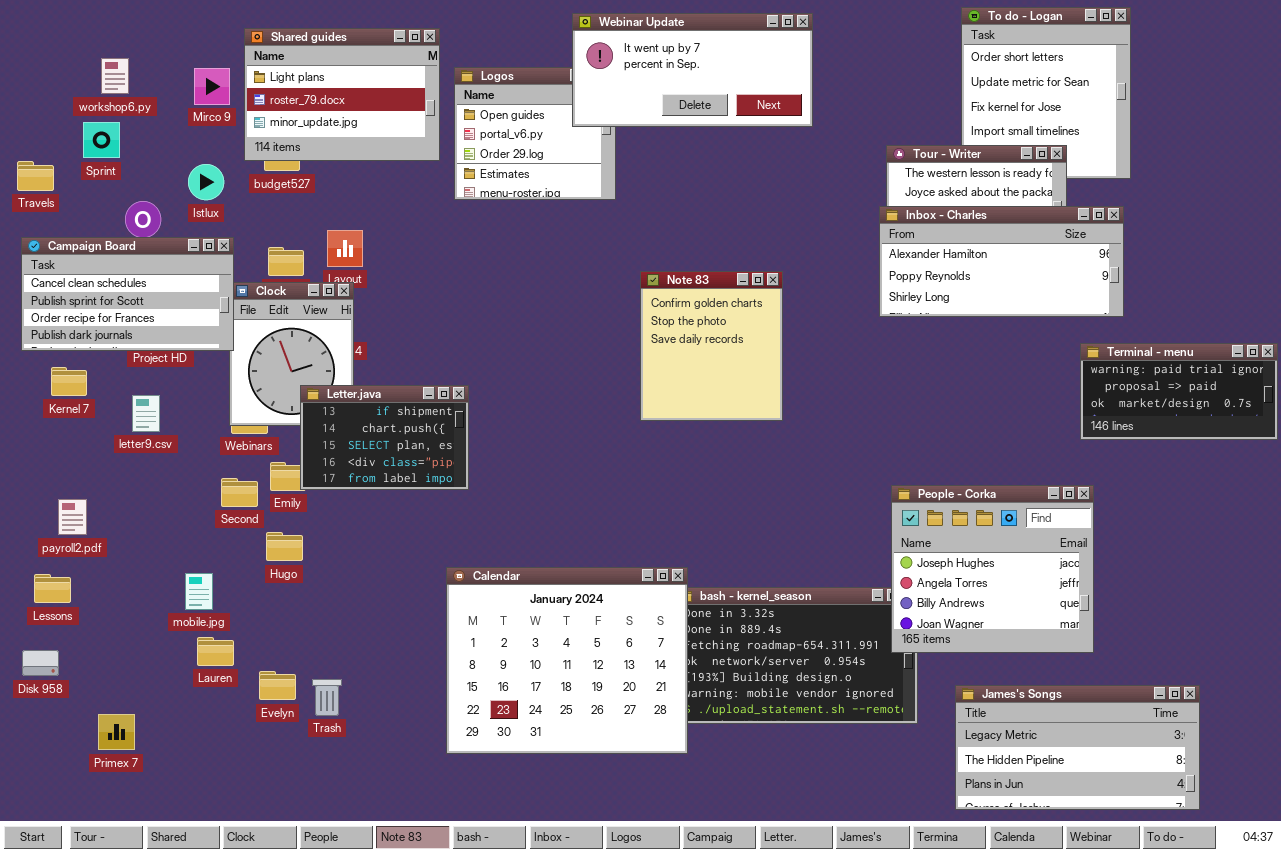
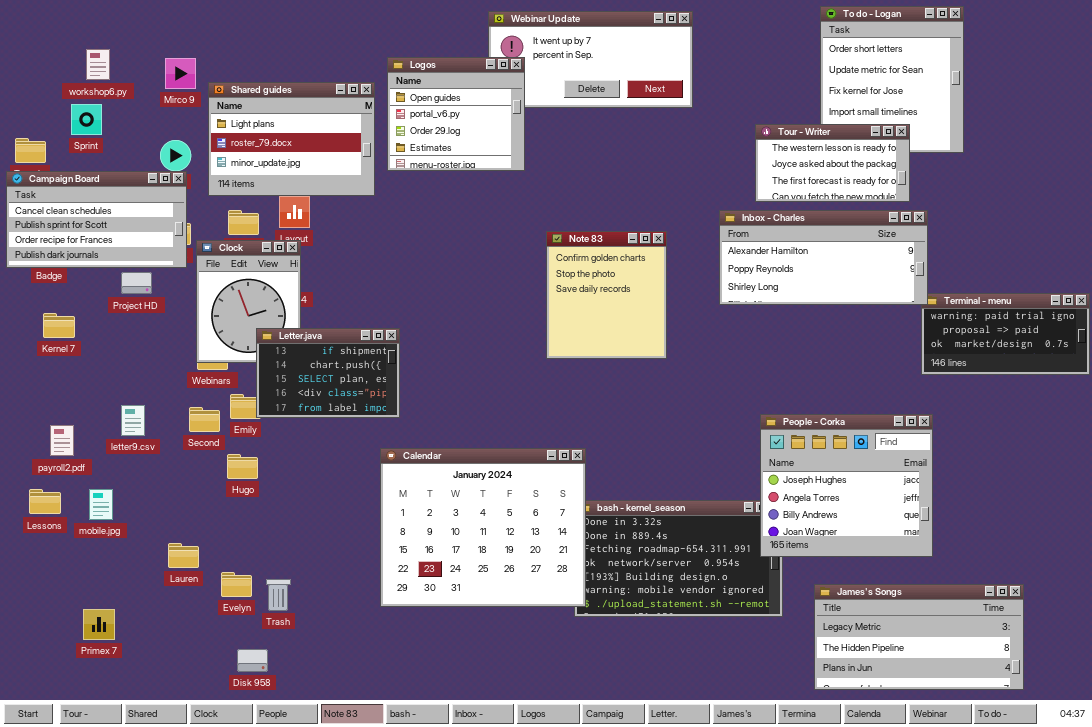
Shared guides: [244,28,440,161] -> [208,82,375,196], moved
Logos: [454,67,616,200] -> [387,57,525,171], raised
Inbox - Charles: [879,206,1124,317] -> [719,210,928,305], moved
Campaign Board: [21,237,234,351] -> [6,171,187,268], moved
letter9.csv: [132,395,160,432] -> [121,405,145,436], moved
Calendar: [446,567,688,754] -> [380,448,586,607], moved
mobile.jpg: [185,573,213,610] -> [89,489,113,520], moved
Disk 958: [22,650,59,676] -> [237,649,268,672], moved

